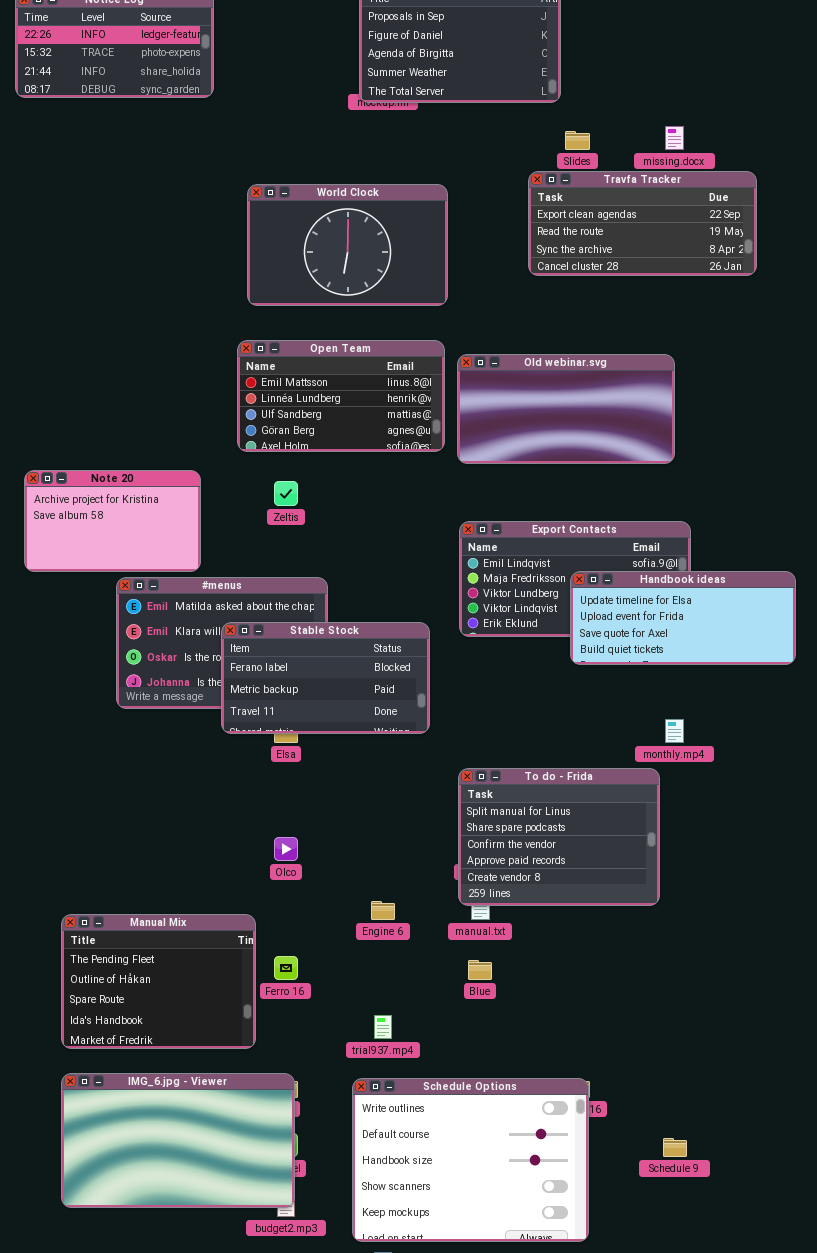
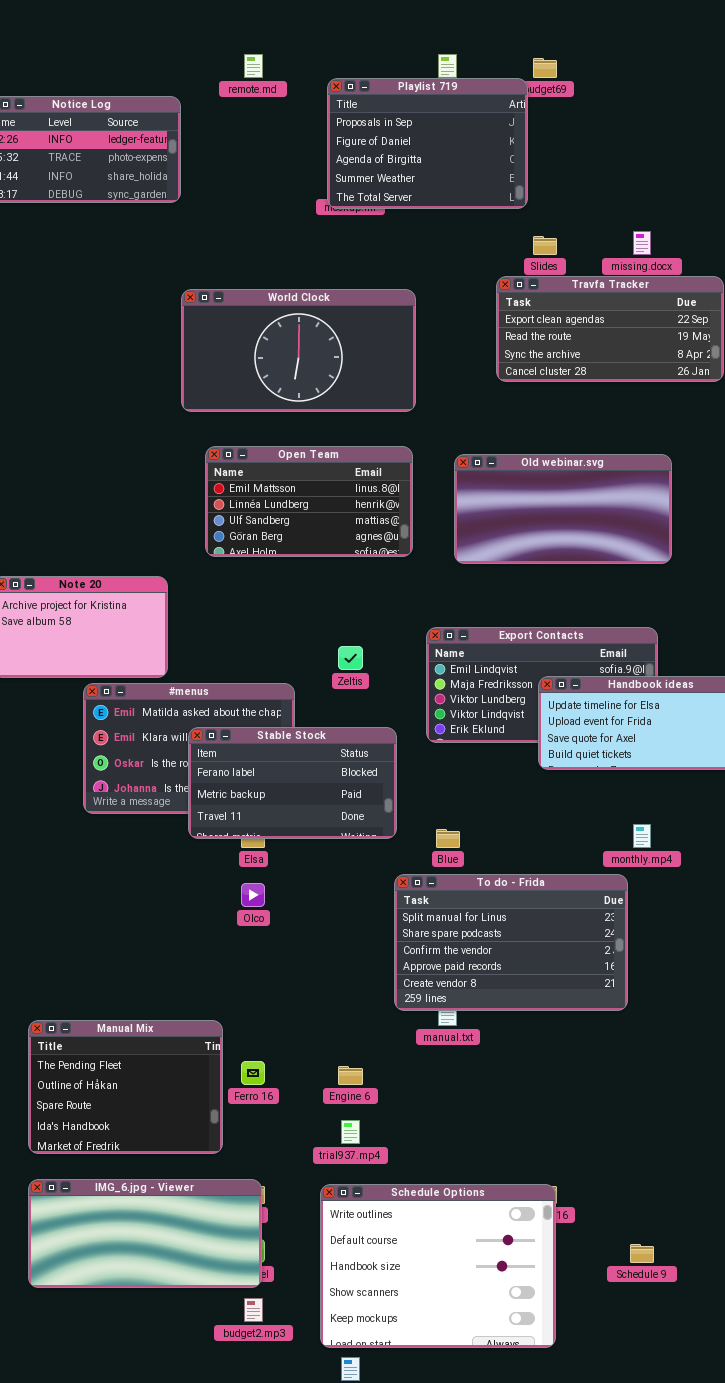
World Clock: [247,184,448,306] -> [181,289,416,412], resized
Old webinar.svg: [457,354,675,464] -> [454,454,672,564], moved
Zeltis: [274,481,298,506] -> [338,646,363,670], moved
To do - Frida: [458,768,660,906] -> [394,874,628,1011], resized
Olco: [274,837,298,861] -> [241,883,265,907], moved
Engine 6: [371,901,395,920] -> [338,1066,363,1085], moved
Blue: [468,960,492,980] -> [436,829,460,848], moved
IMG_6.jpg - Viewer: [61,1073,295,1208] -> [28,1179,262,1288], resized

